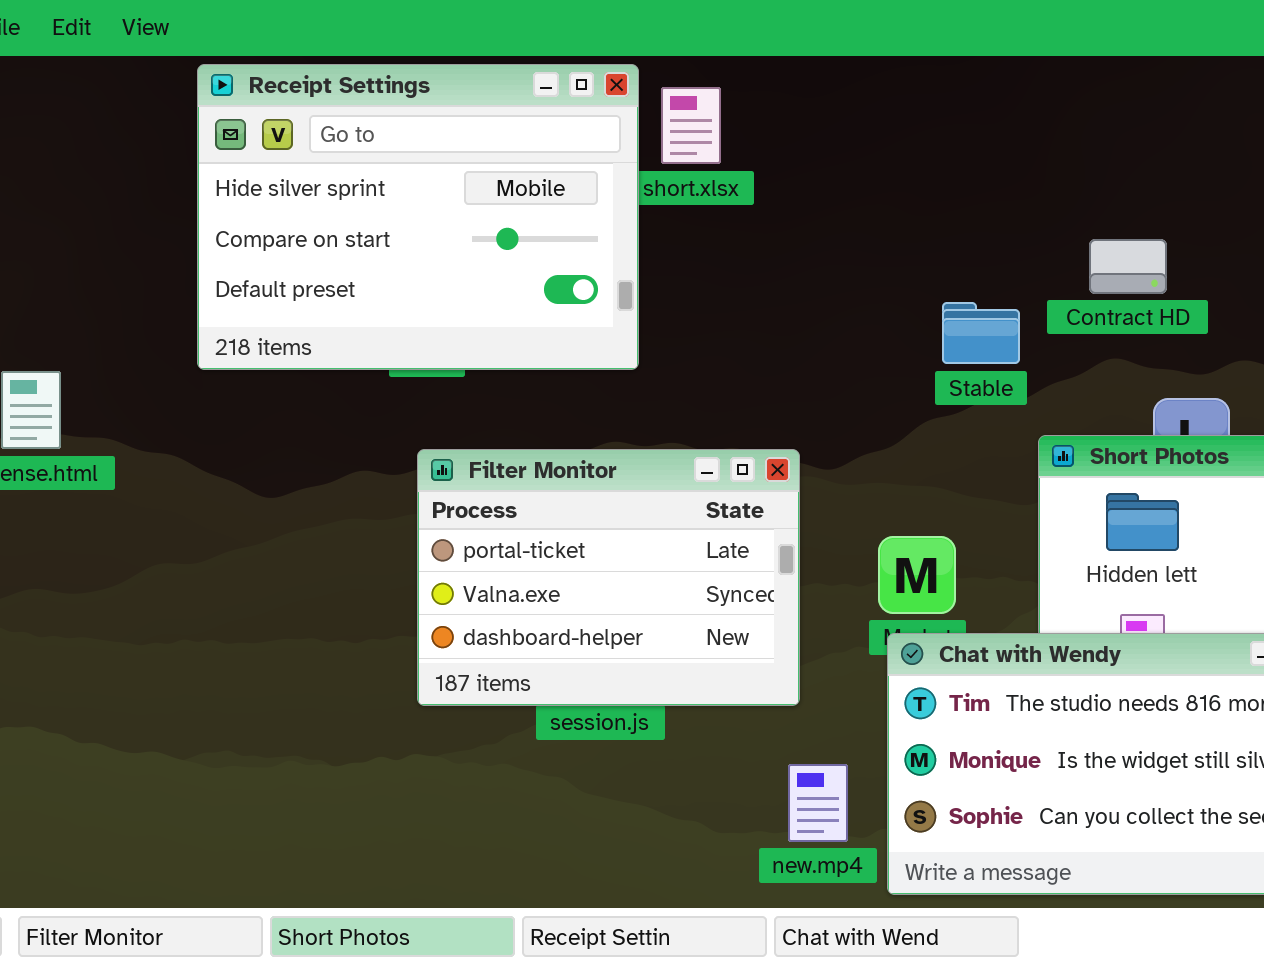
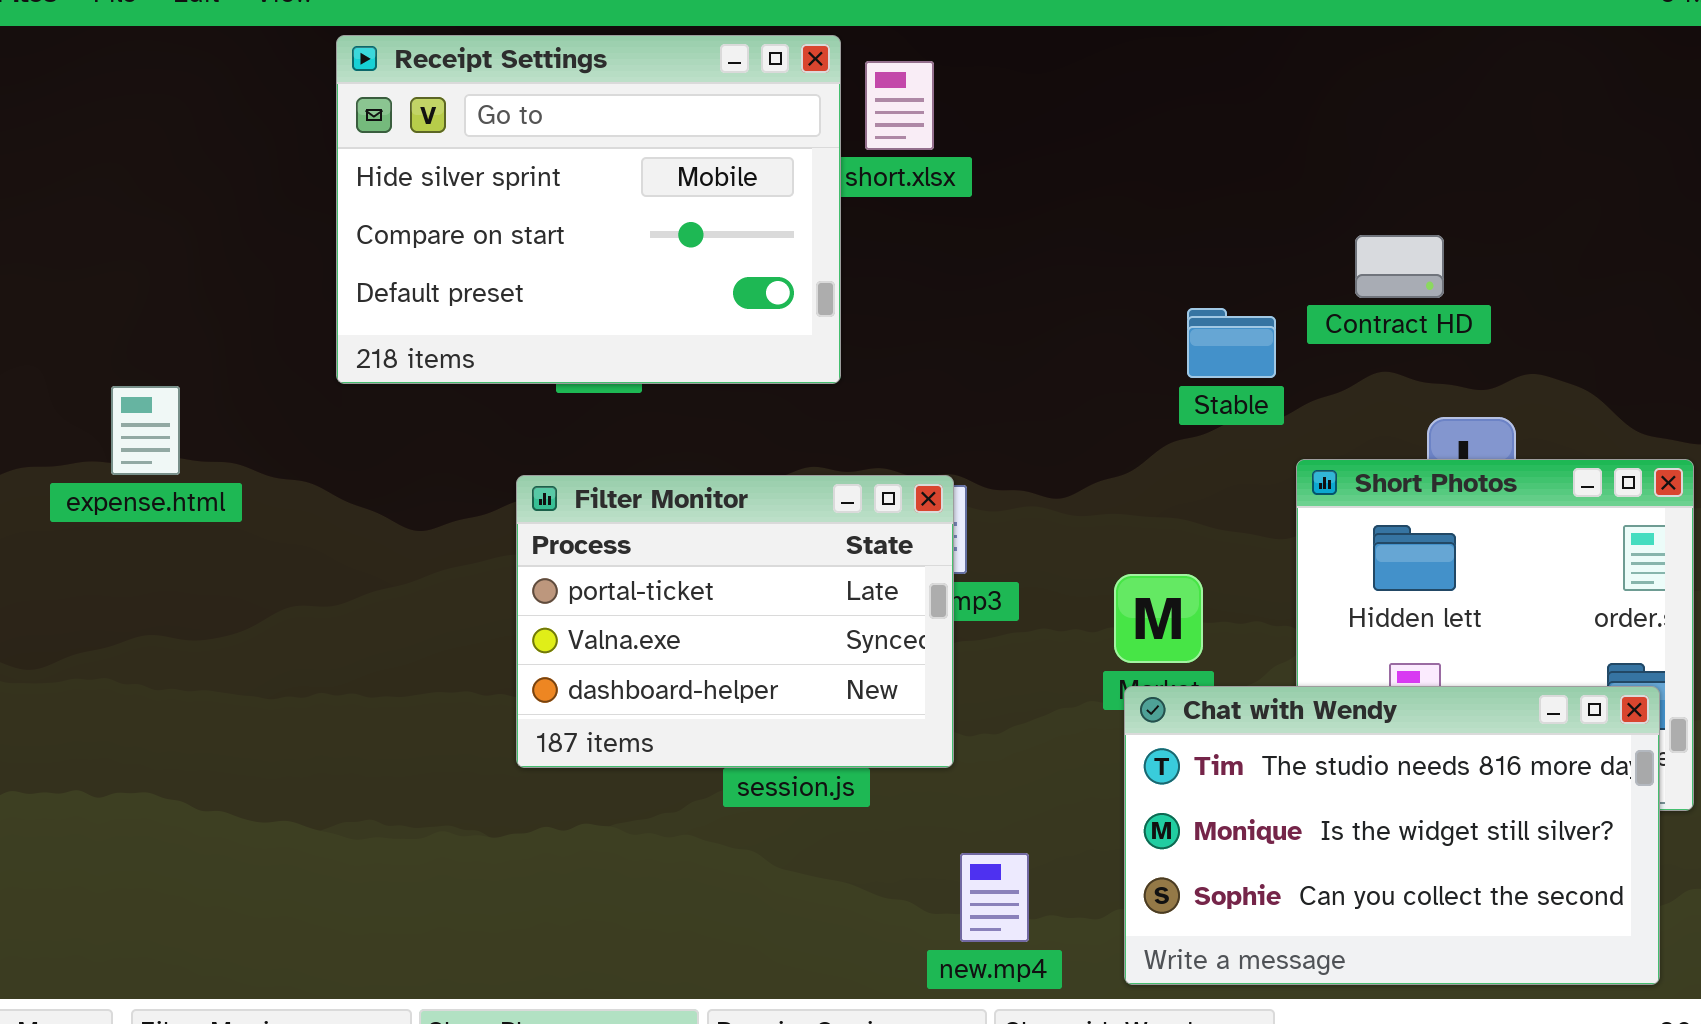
Filter Monitor: [417,449,800,706] -> [516,475,954,768], moved
new.mp4: [788,764,848,842] -> [960,853,1029,942], moved

